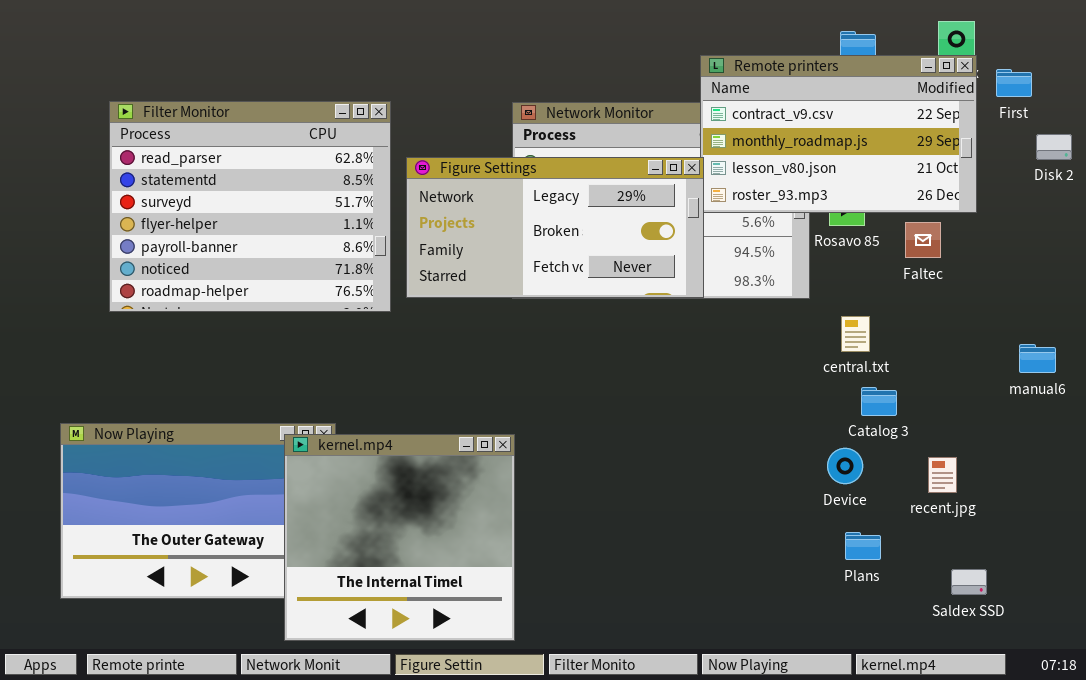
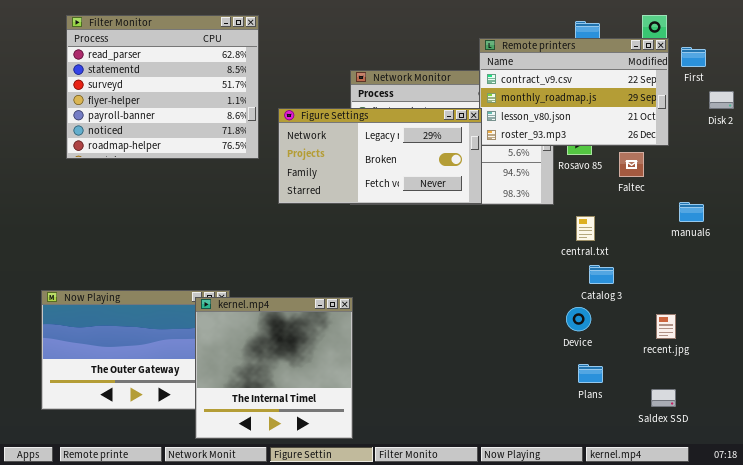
Filter Monitor: [109,101,391,312] -> [66,15,259,159], moved
manual6: [1019,344,1056,373] -> [679,202,704,222], moved
recent.jpg: [928,457,957,493] -> [656,314,676,339], moved

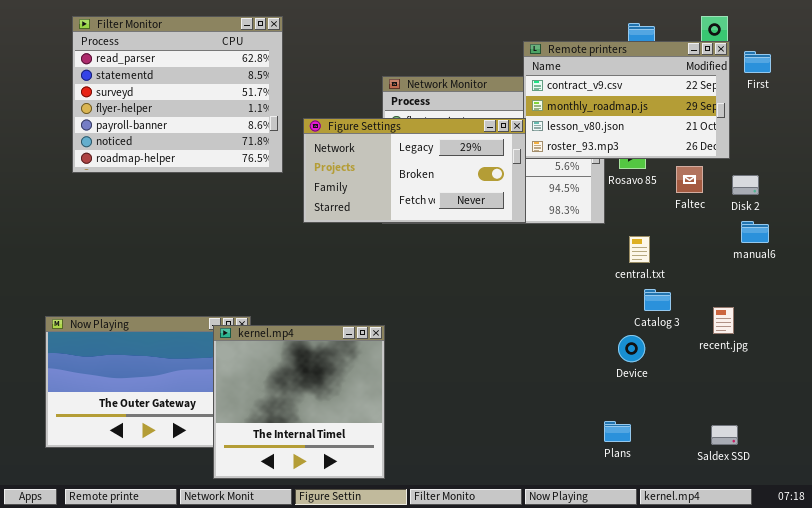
Disk 2: [709,91,734,109] -> [732,175,759,195], moved
recent.jpg: [656,314,676,339] -> [713,307,734,334], moved
Plans: [578,364,603,383] -> [604,421,631,442], moved

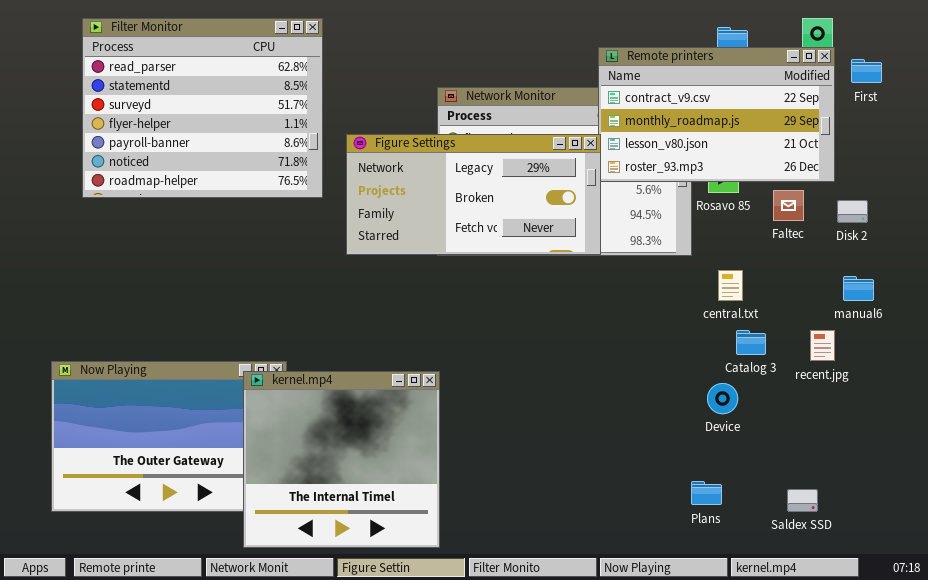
manual6: [741,221,769,243] -> [843,276,874,301], moved
recent.jpg: [713,307,734,334] -> [810,330,835,361], moved
Saldex SSD: [711,425,738,445] -> [787,489,818,512], moved

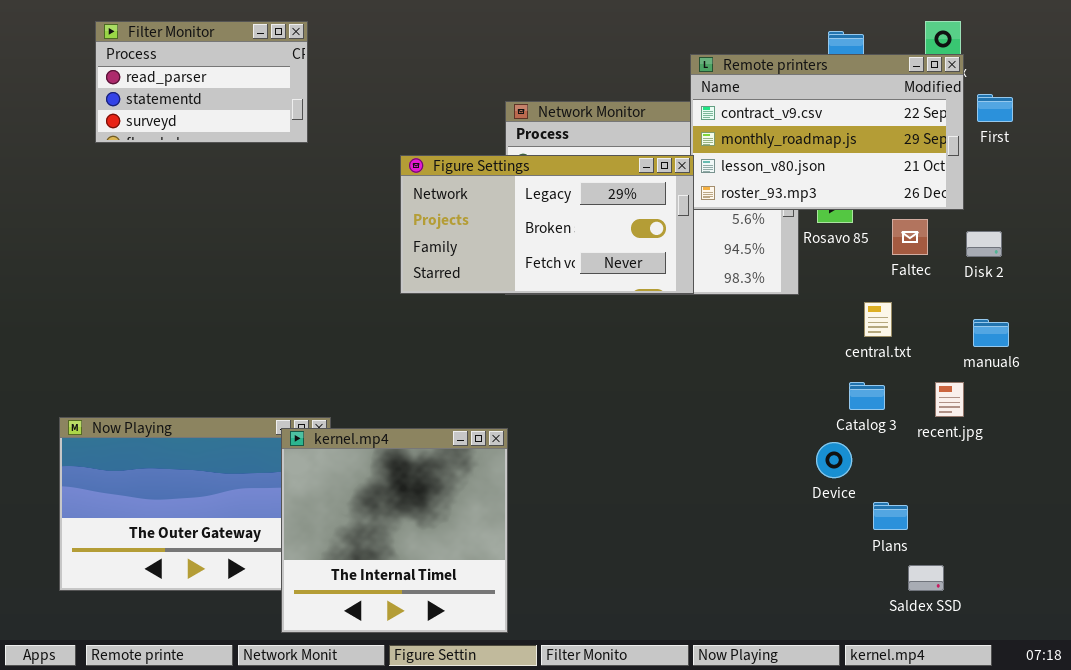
Filter Monitor: [82,18,323,198] -> [95,21,308,143], resized
First: [851,59,882,83] -> [977,94,1013,122], moved
central.txt: [718,270,743,301] -> [864,302,892,337], moved
Plans: [691,481,722,505] -> [873,502,908,530], moved

